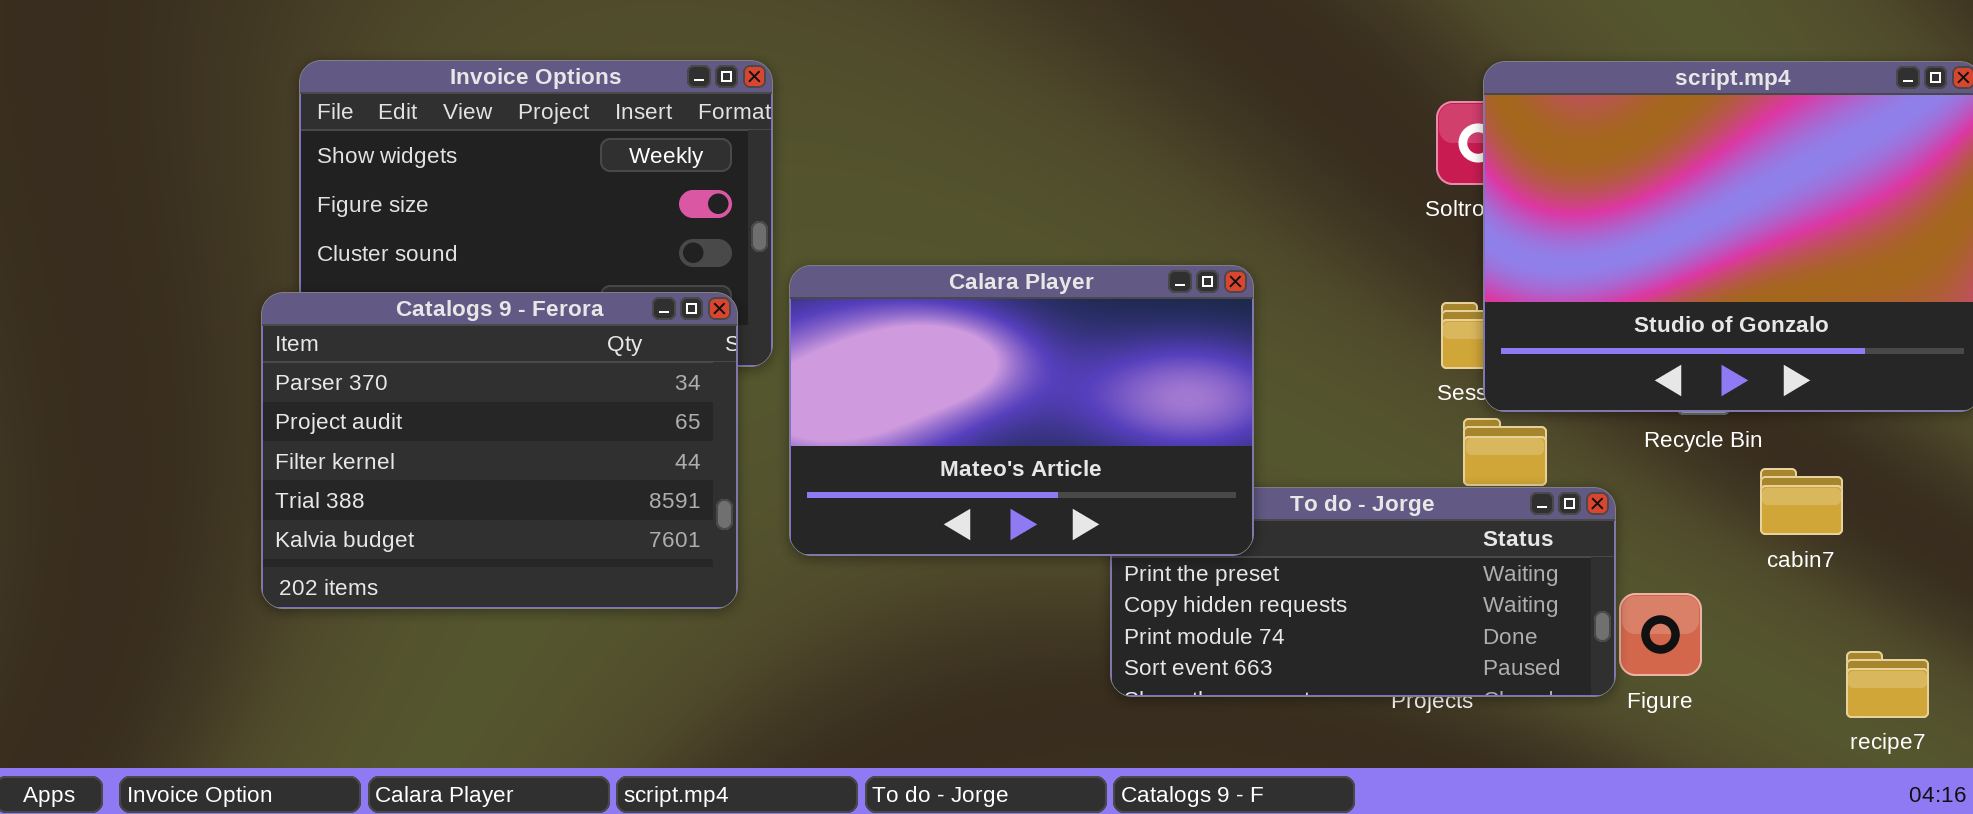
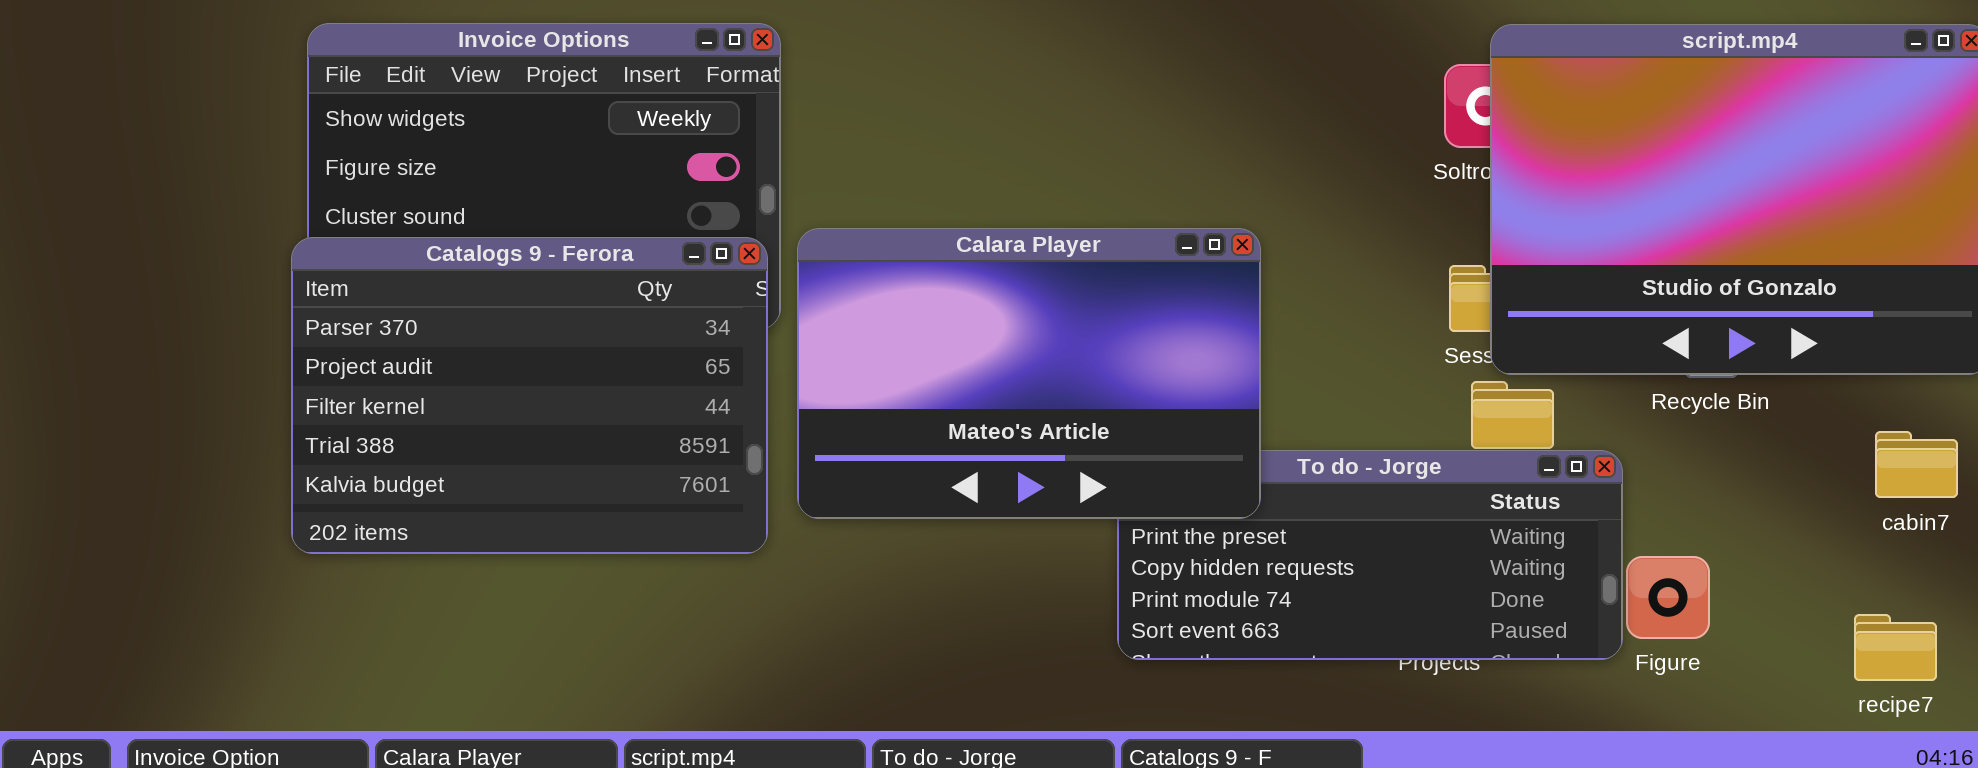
Catalogs 9 - Ferora: [261,292,738,609] -> [291,237,768,554], moved
cabin7: [1760,468,1843,535] -> [1875,431,1958,498], moved

